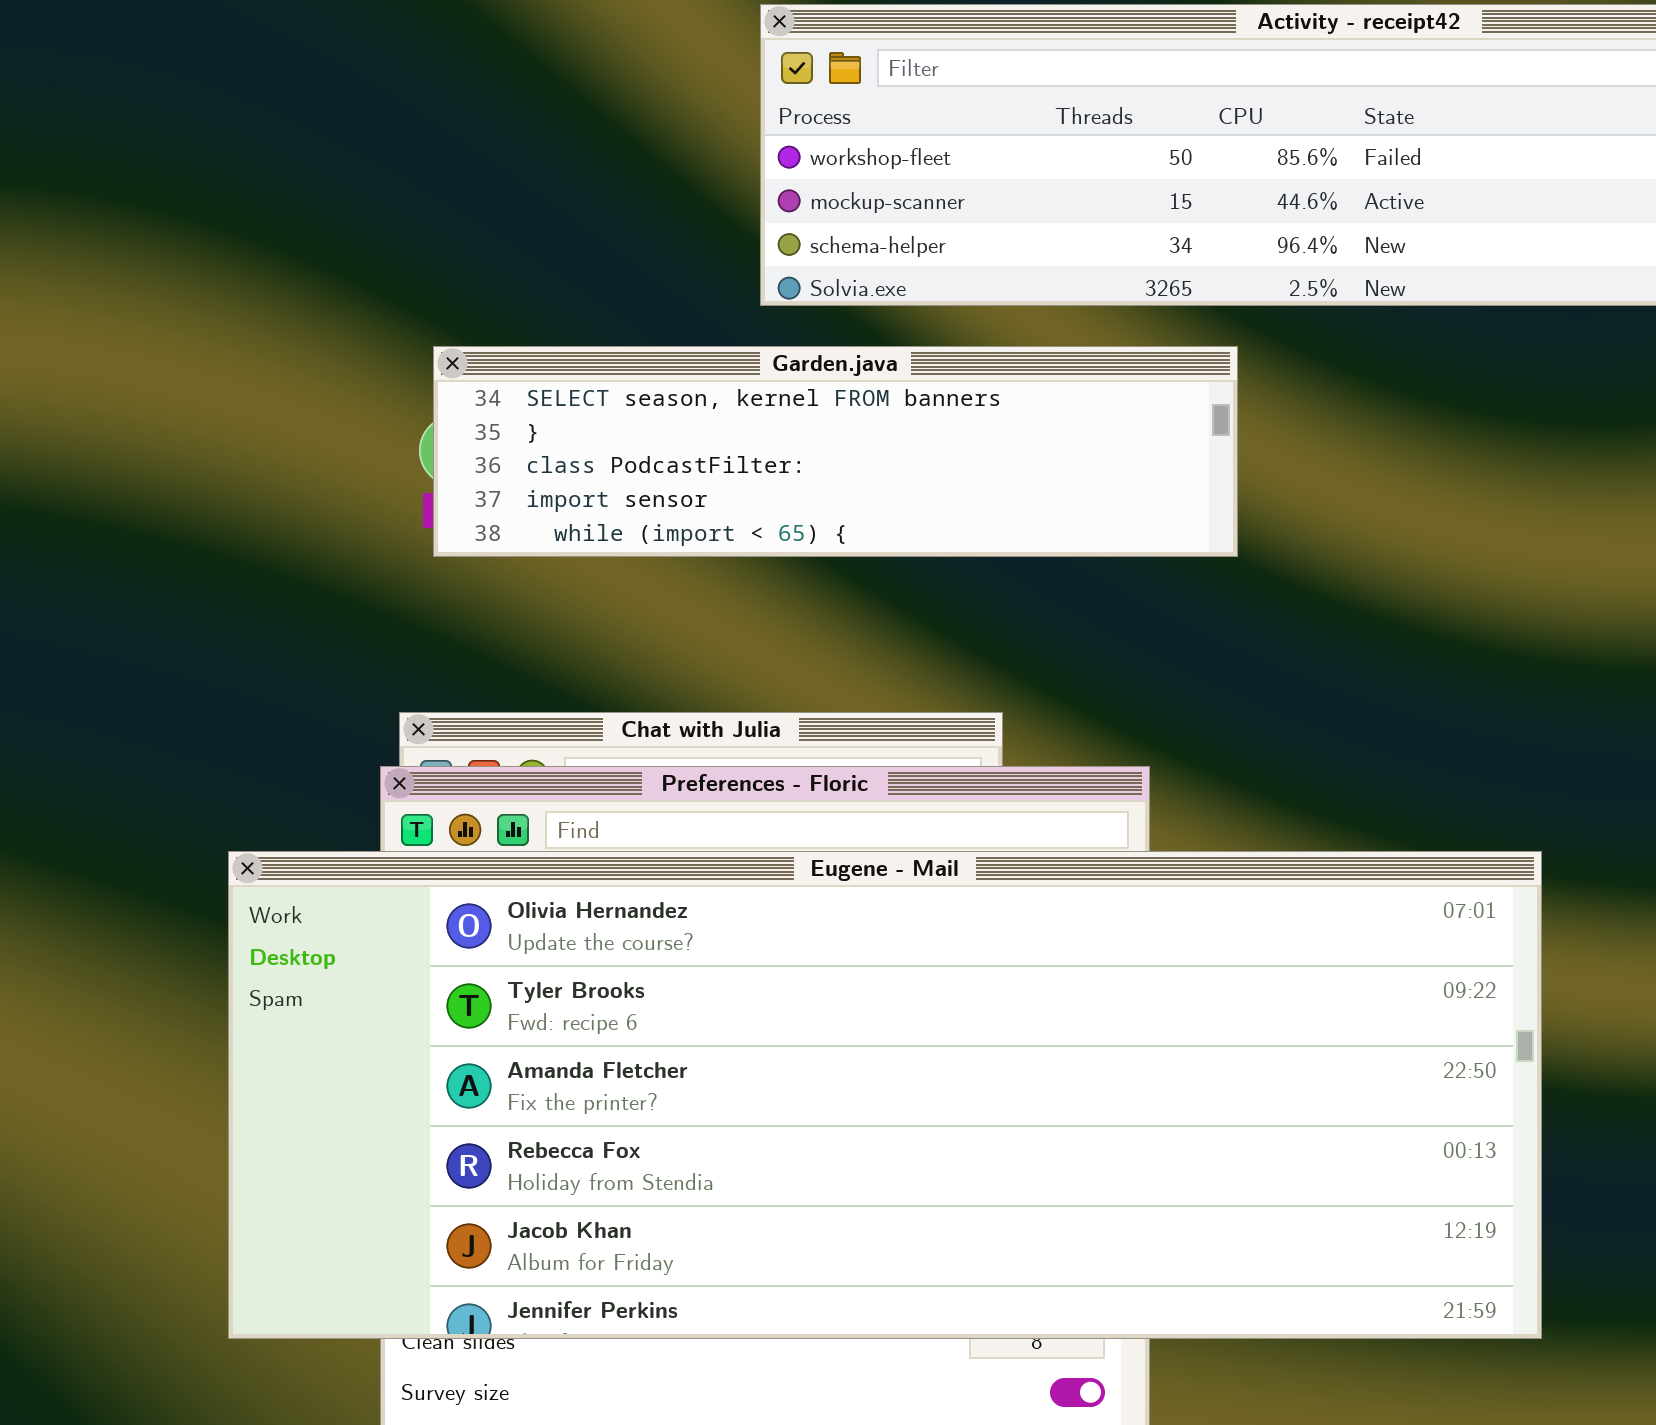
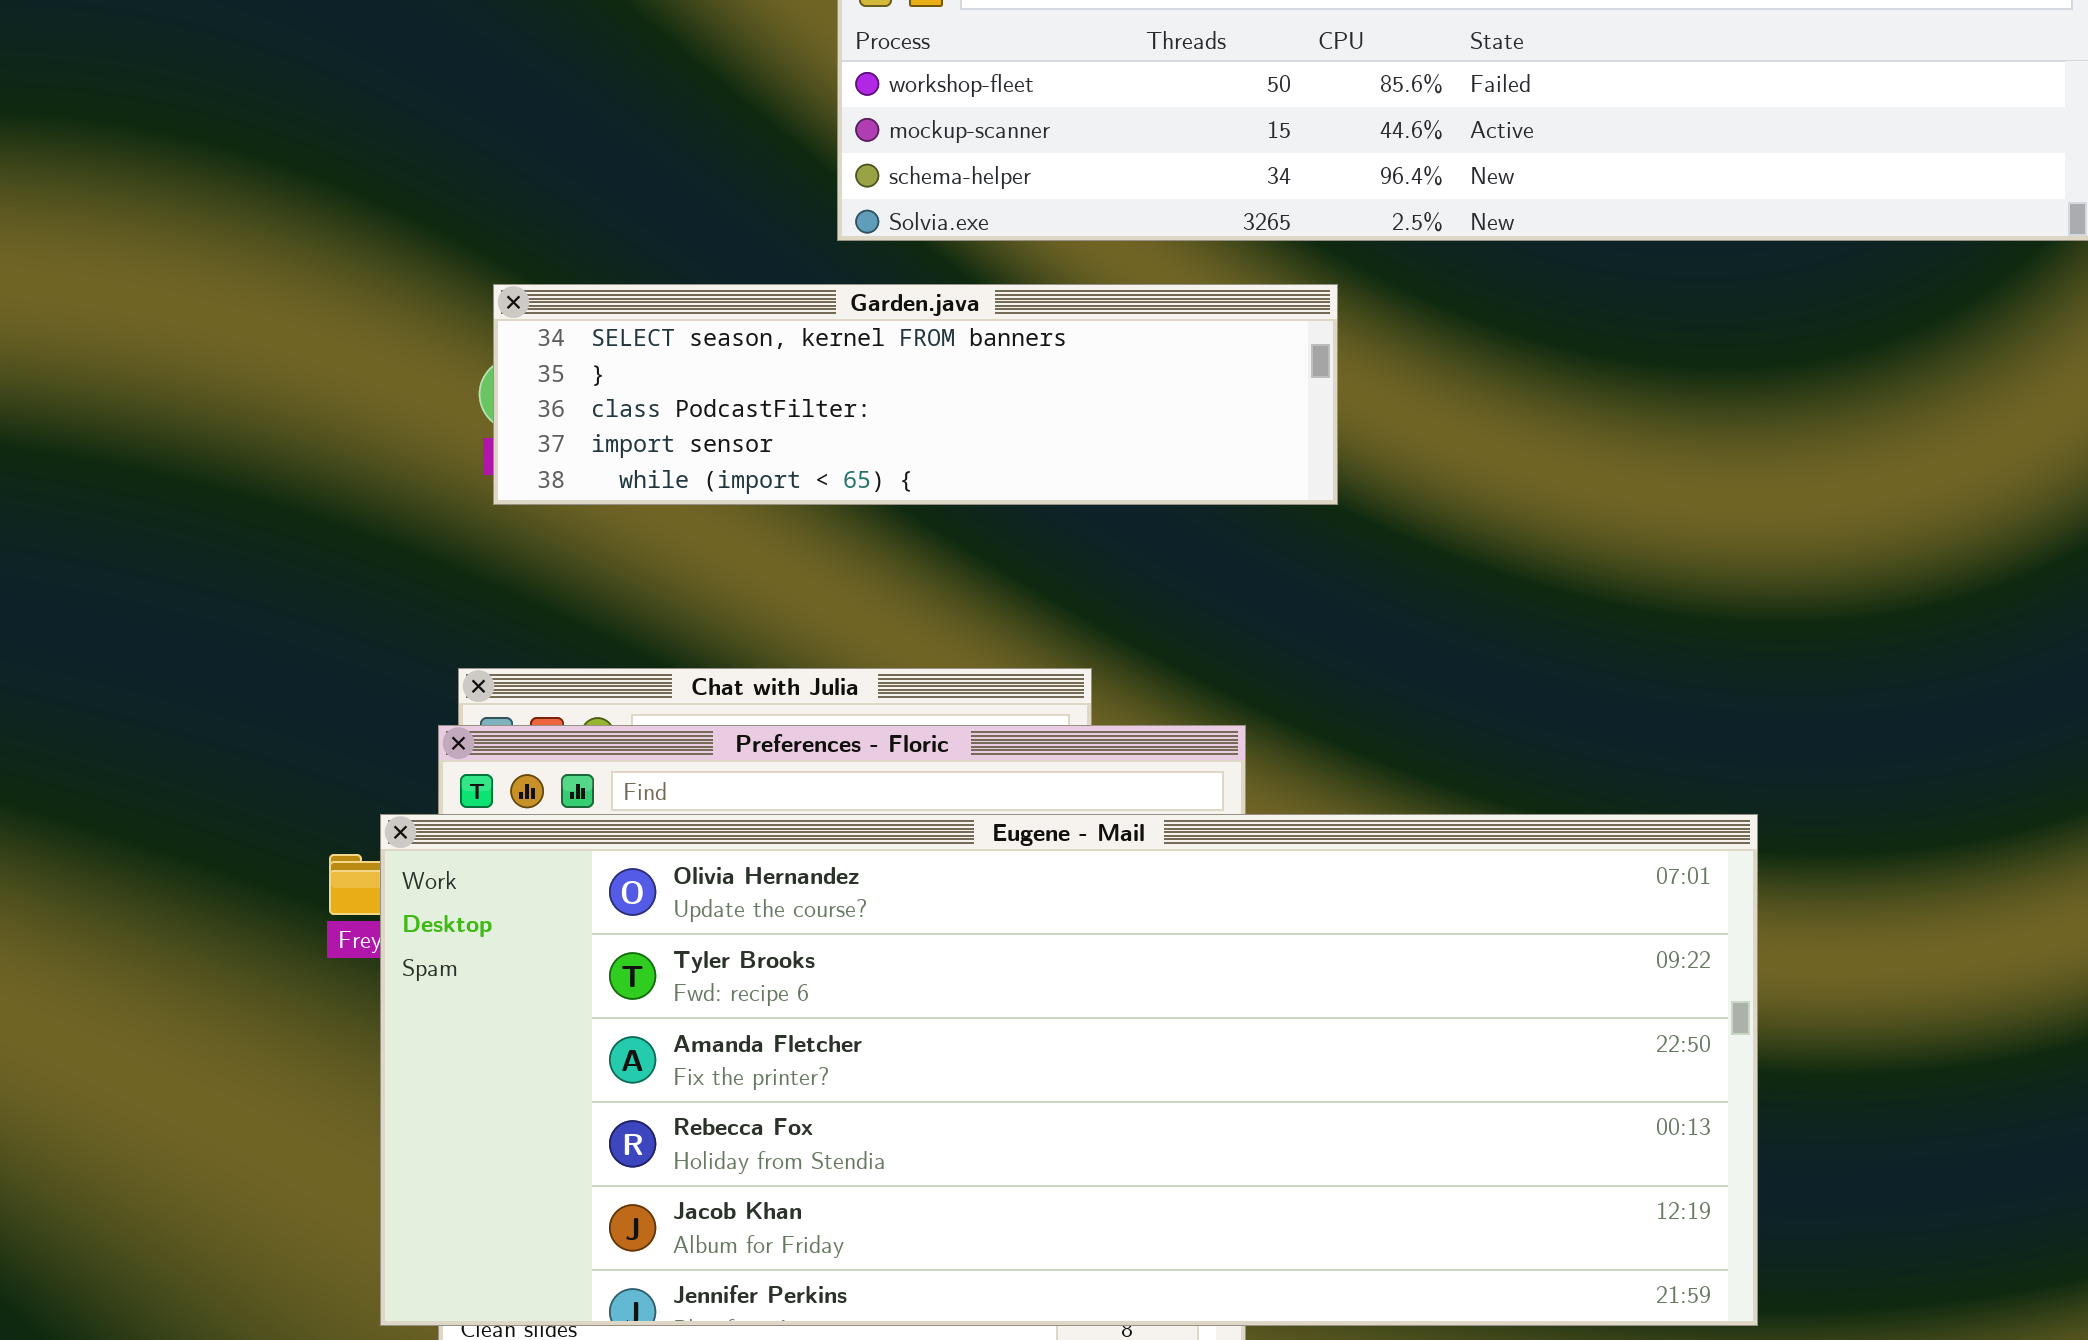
Eugene - Mail: [228,851,1542,1339] -> [380,814,1758,1326], moved

